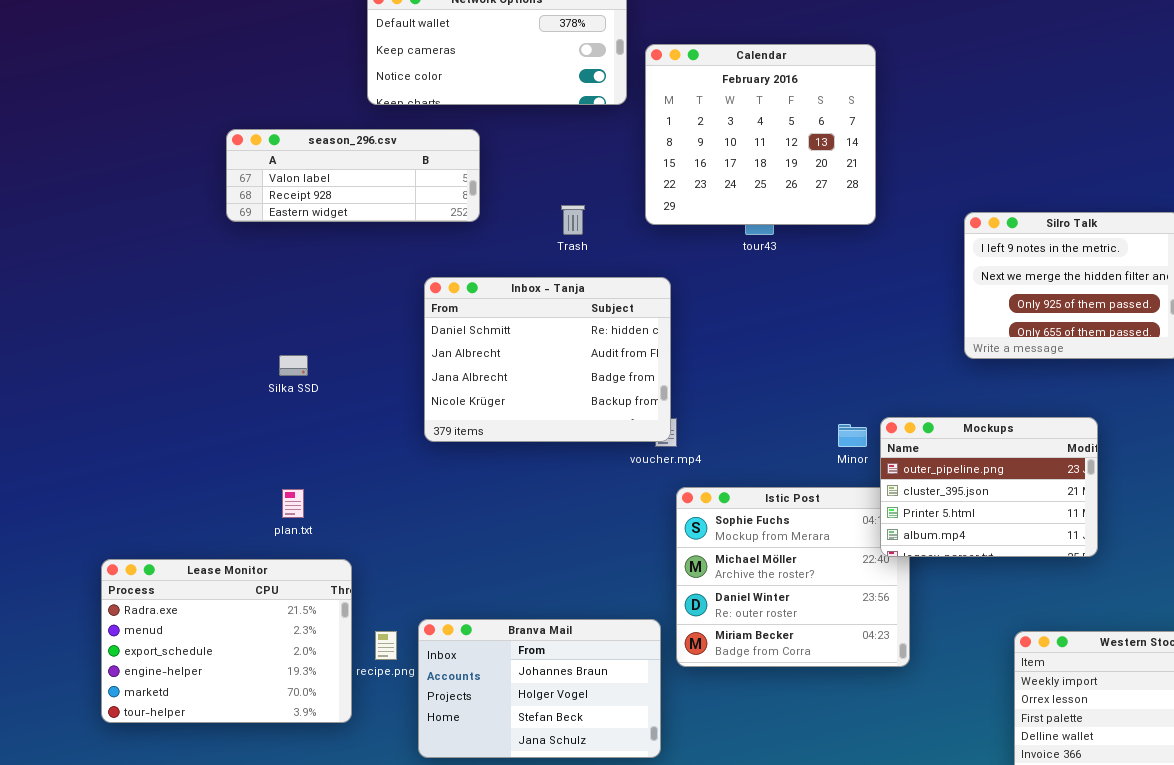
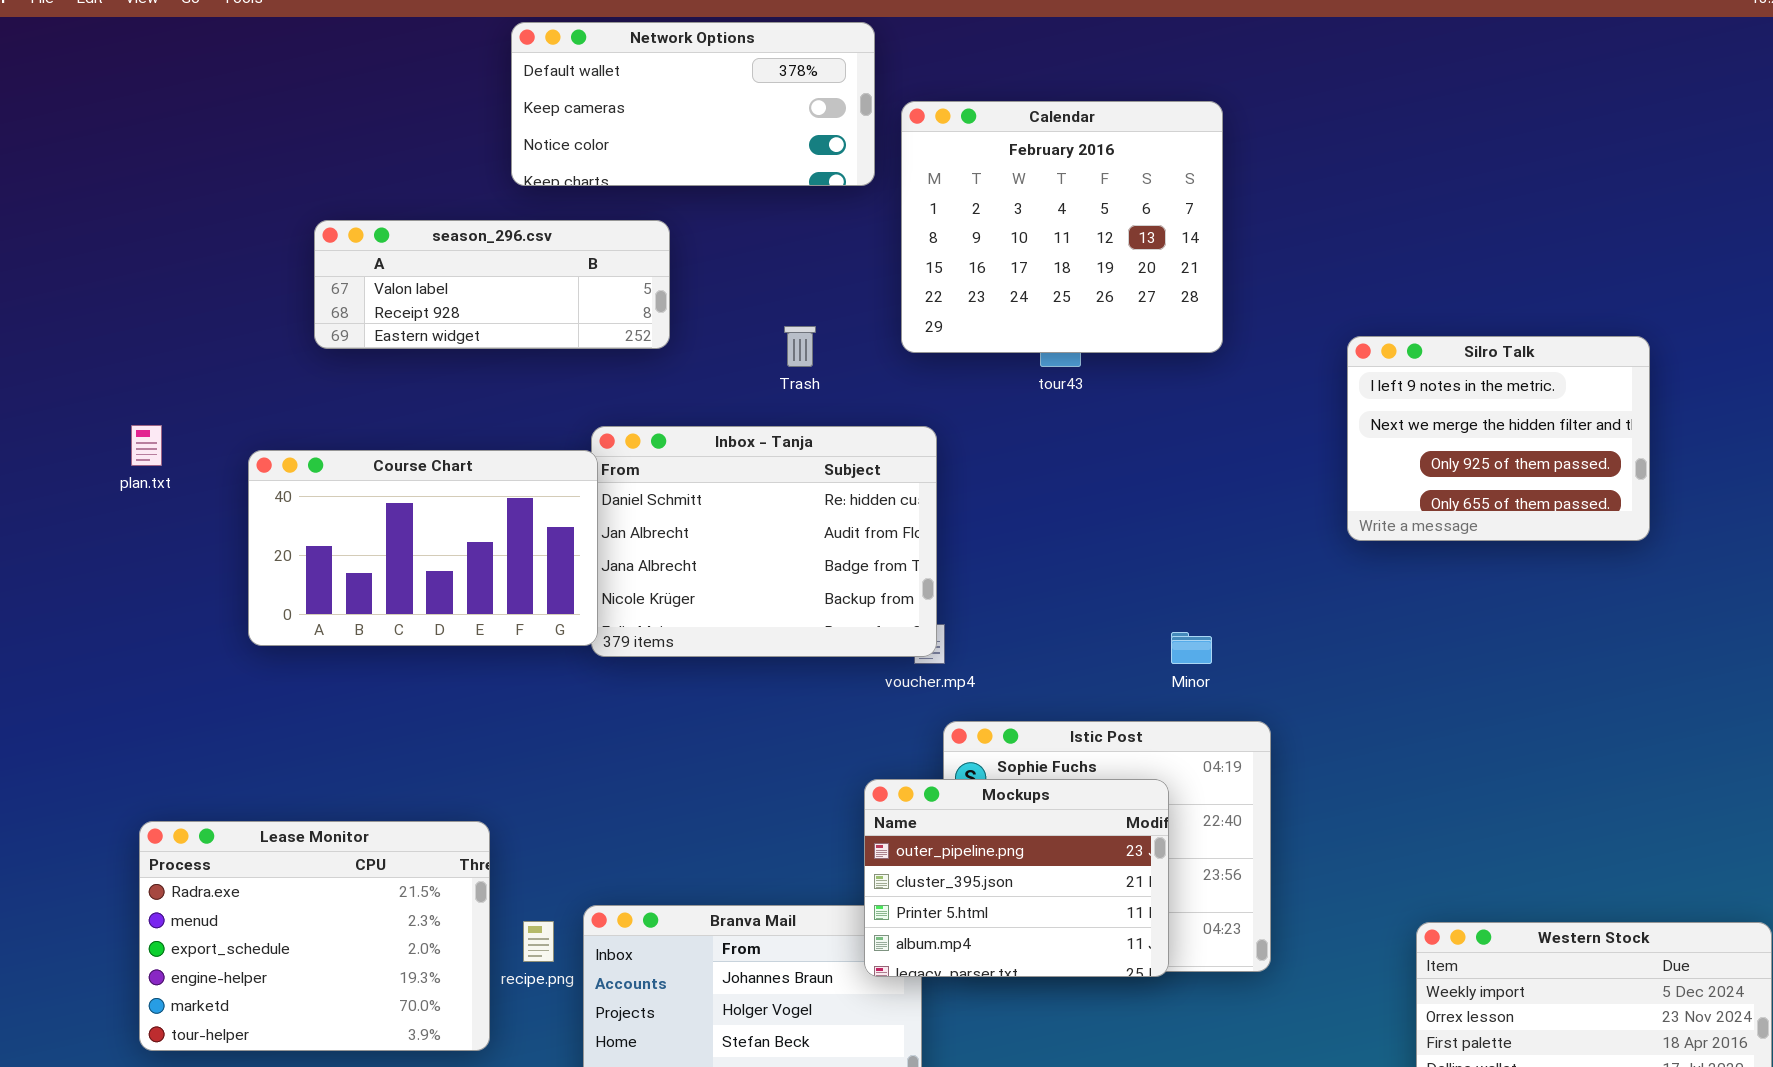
Course Chart: none -> [248,450,598,646], opened
Mockups: [880,417,1098,557] -> [864,779,1169,977], moved
plan.txt: [282,489,304,518] -> [131,425,162,466], moved

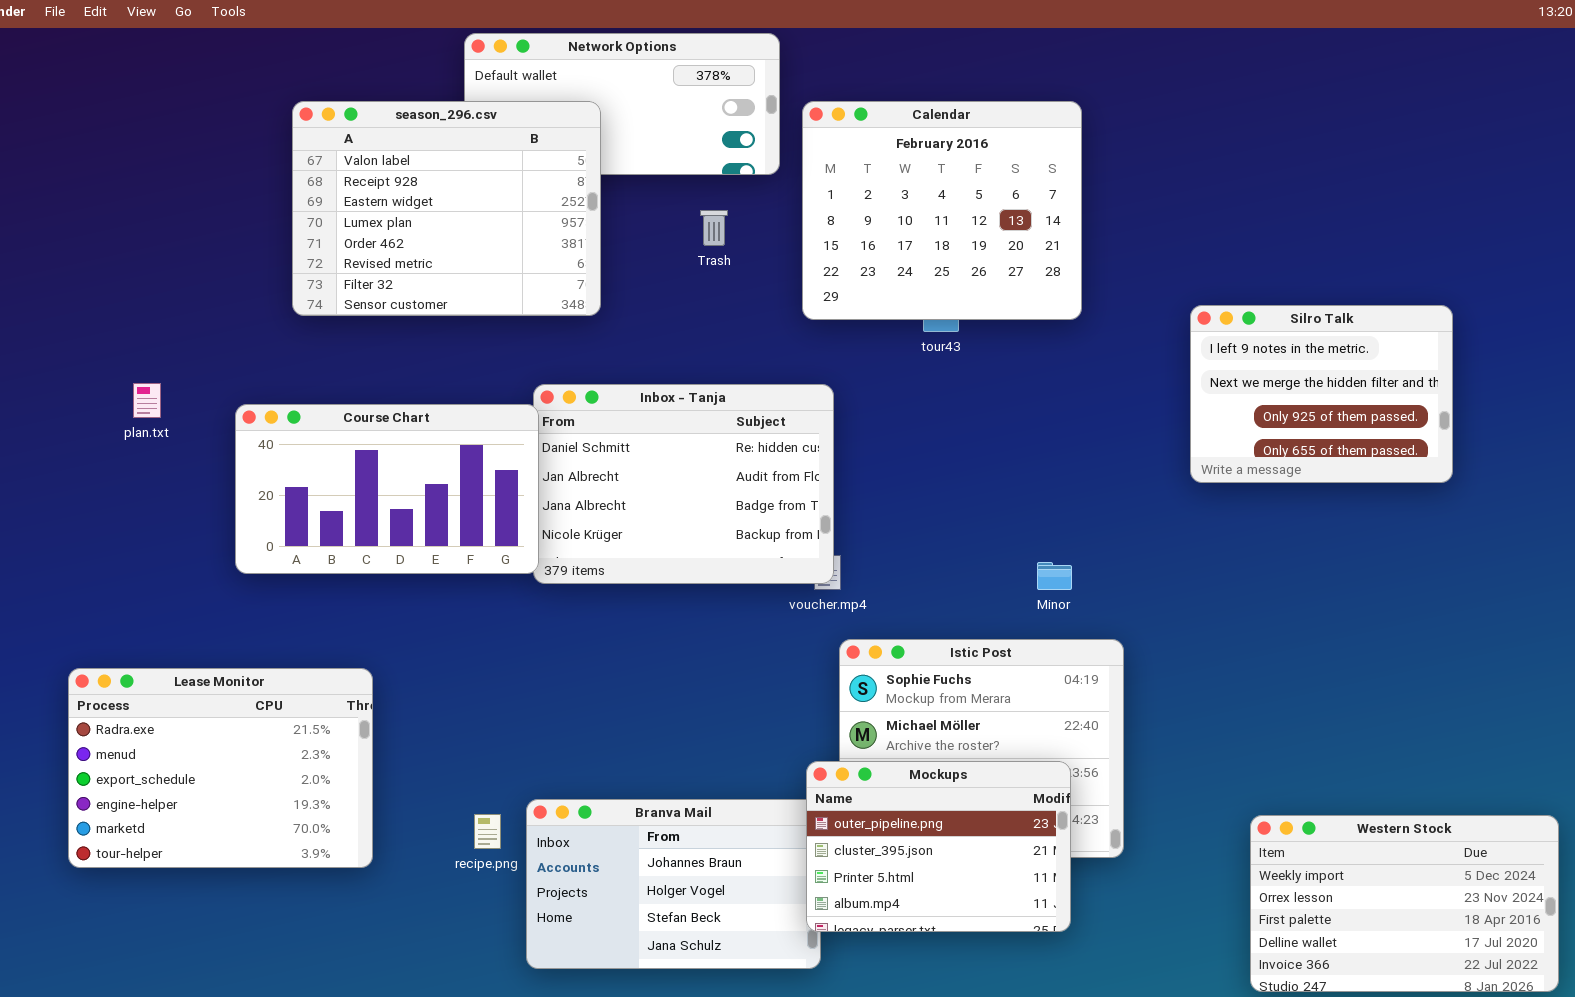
season_296.csv: [314,220,670,349] -> [292,101,601,316], resized
Trash: [784,326,816,367] -> [700,210,728,246], moved
Mockups: [864,779,1169,977] -> [806,761,1071,932], moved
Lease Monitor: [139,821,490,1051] -> [68,668,373,868], moved

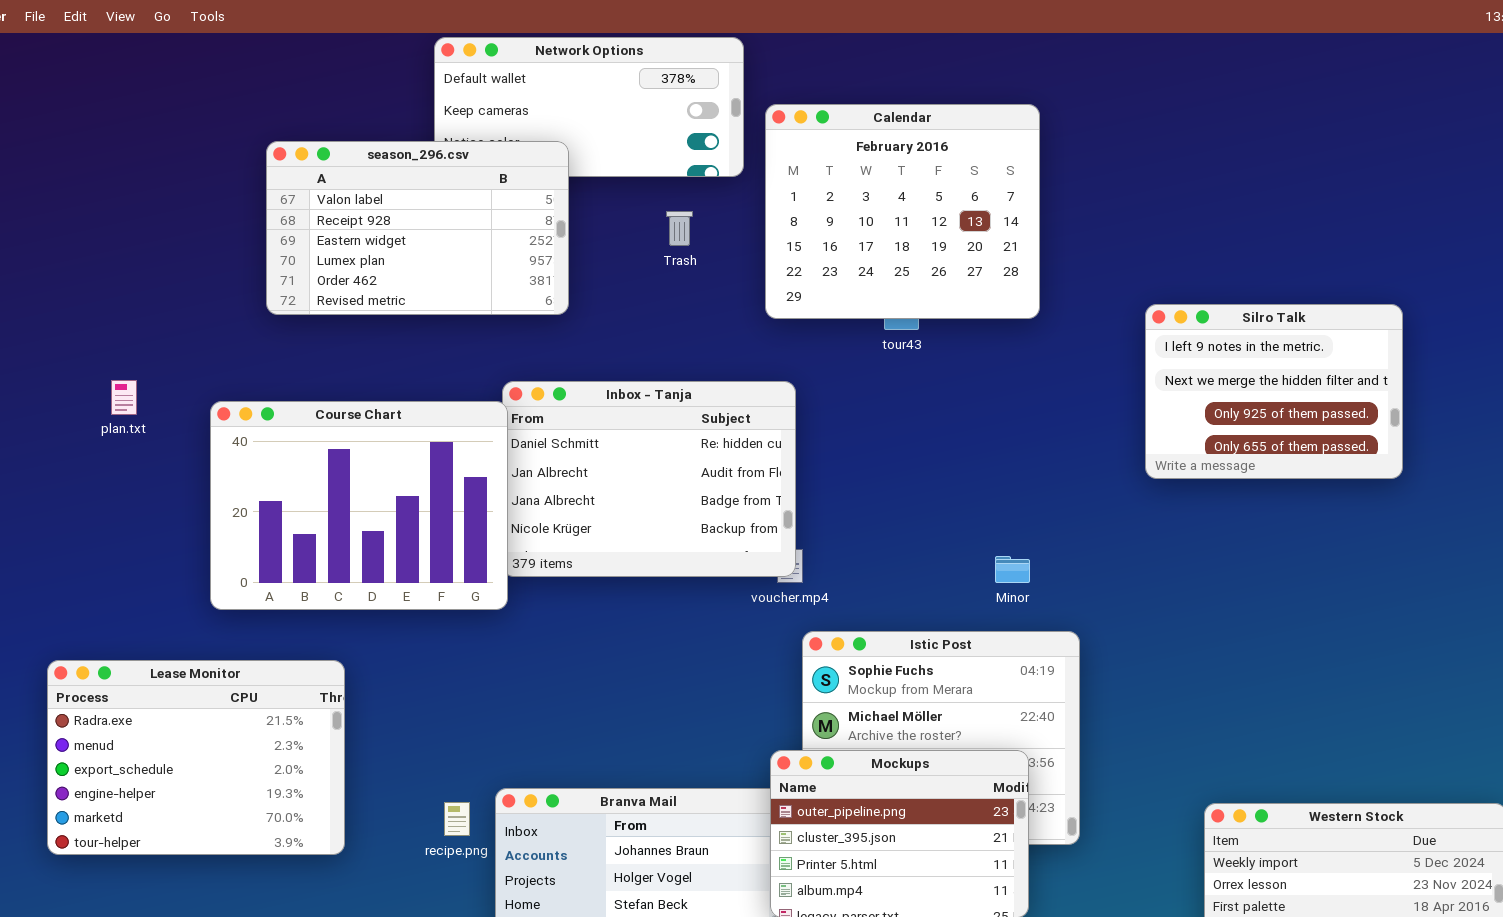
season_296.csv: [292,101,601,316] -> [266,141,569,315], resized
Course Chart: [235,404,539,574] -> [210,401,508,610], resized

